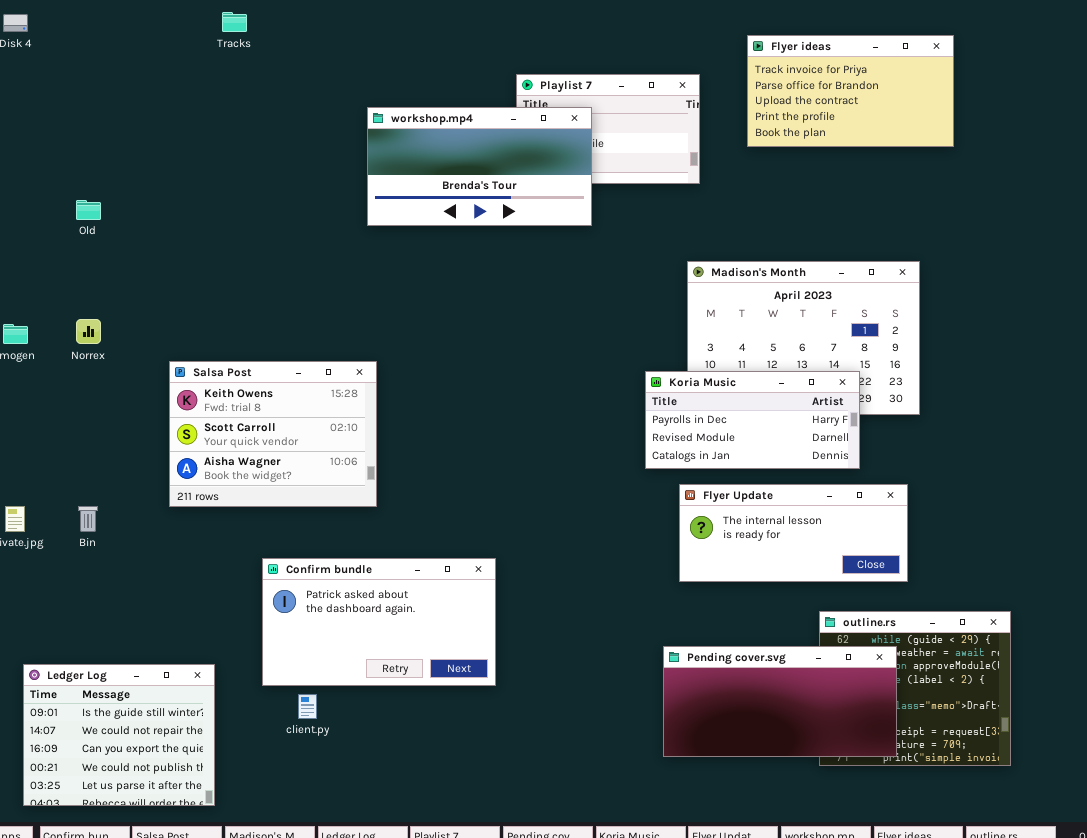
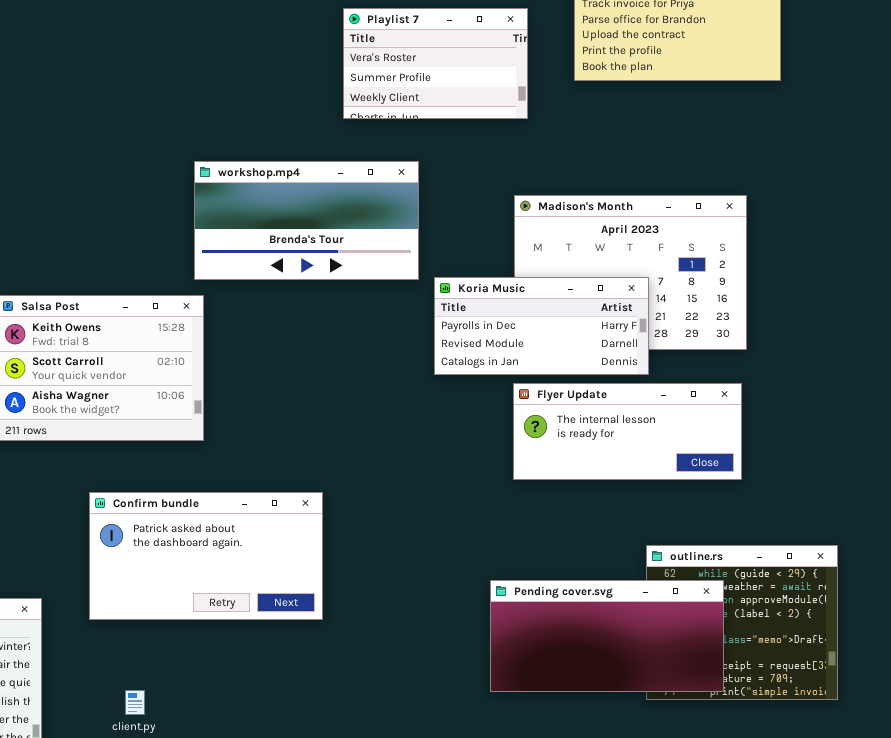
workshop.mp4: [367,107,592,226] -> [194,161,419,280], moved
Koria Music: [645,371,860,469] -> [434,277,649,375], moved
Flyer Update: [679,484,908,582] -> [513,383,742,480], moved
client.py: [298,694,317,719] -> [125,690,145,715], moved

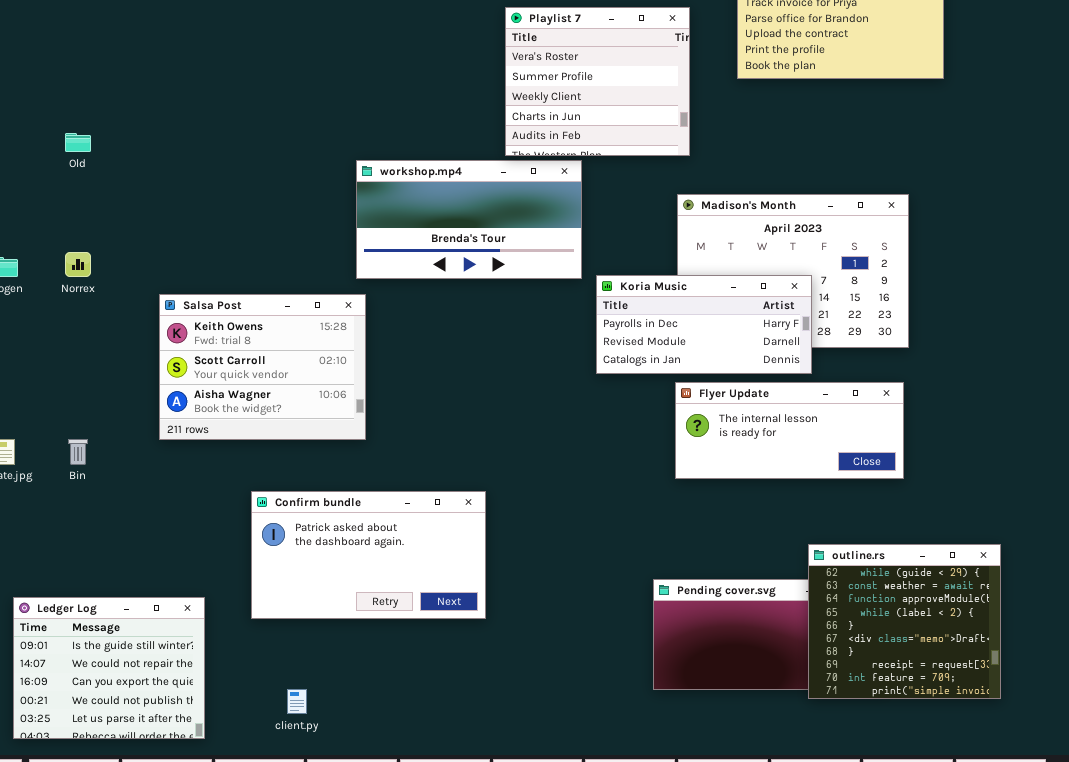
Playlist 7: [343,8,528,119] -> [505,7,690,156], resized
outline.rs: [646,545,838,700] -> [808,544,1001,699], raised

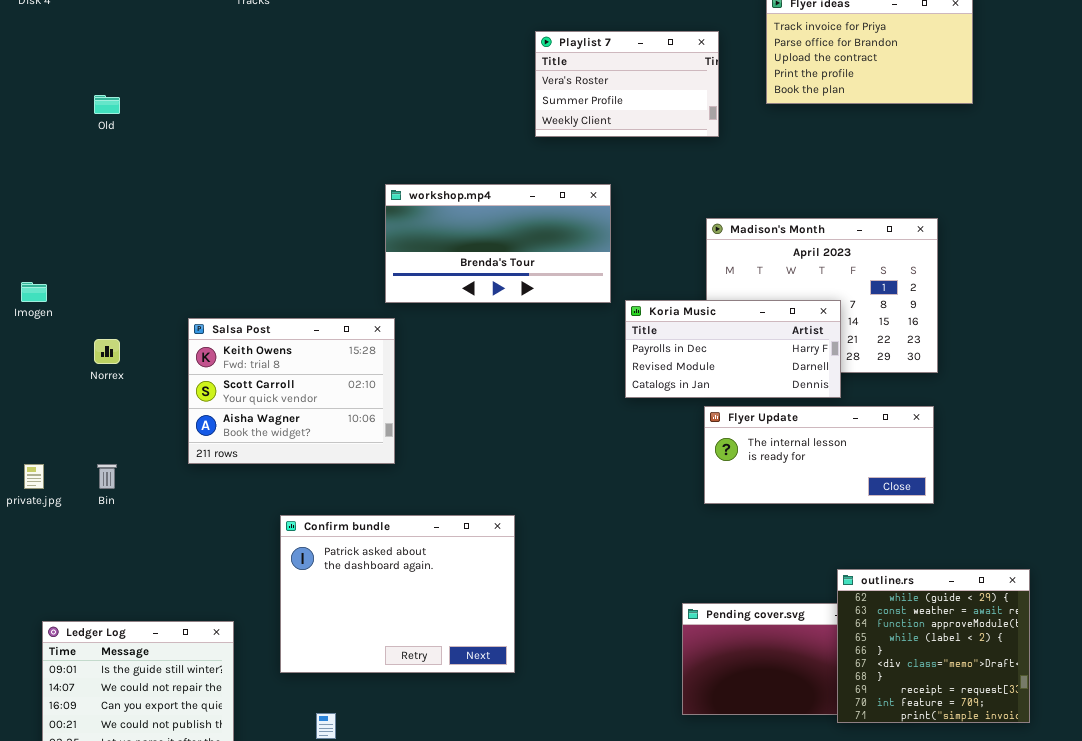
Playlist 7: [505,7,690,156] -> [535,31,719,137], resized
Old: [65,133,91,152] -> [94,95,120,114], moved
Norrex: [65,252,91,277] -> [94,339,120,364], moved
Confirm bundle: [251,491,486,619] -> [280,515,515,673], resized

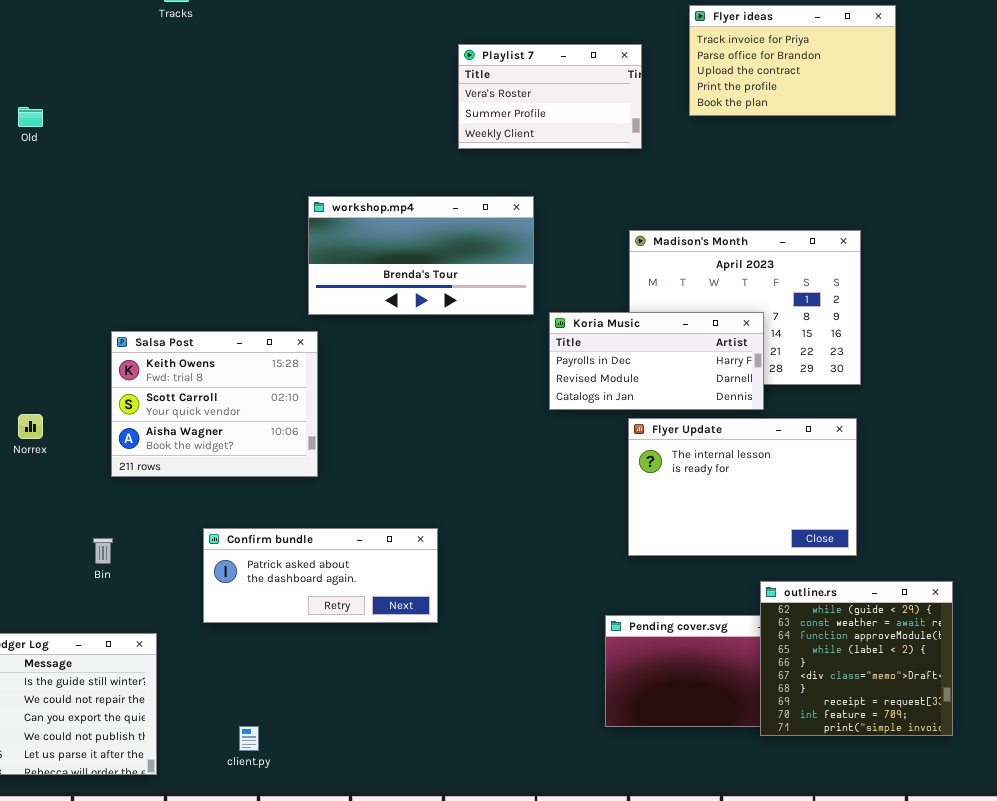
Norrex: [94,339,120,364] -> [18,414,43,439], moved
Flyer Update: [704,406,934,504] -> [628,418,857,556], resized
Bin: [97,464,117,489] -> [93,538,113,564], moved
Confirm bundle: [280,515,515,673] -> [203,528,438,623], resized

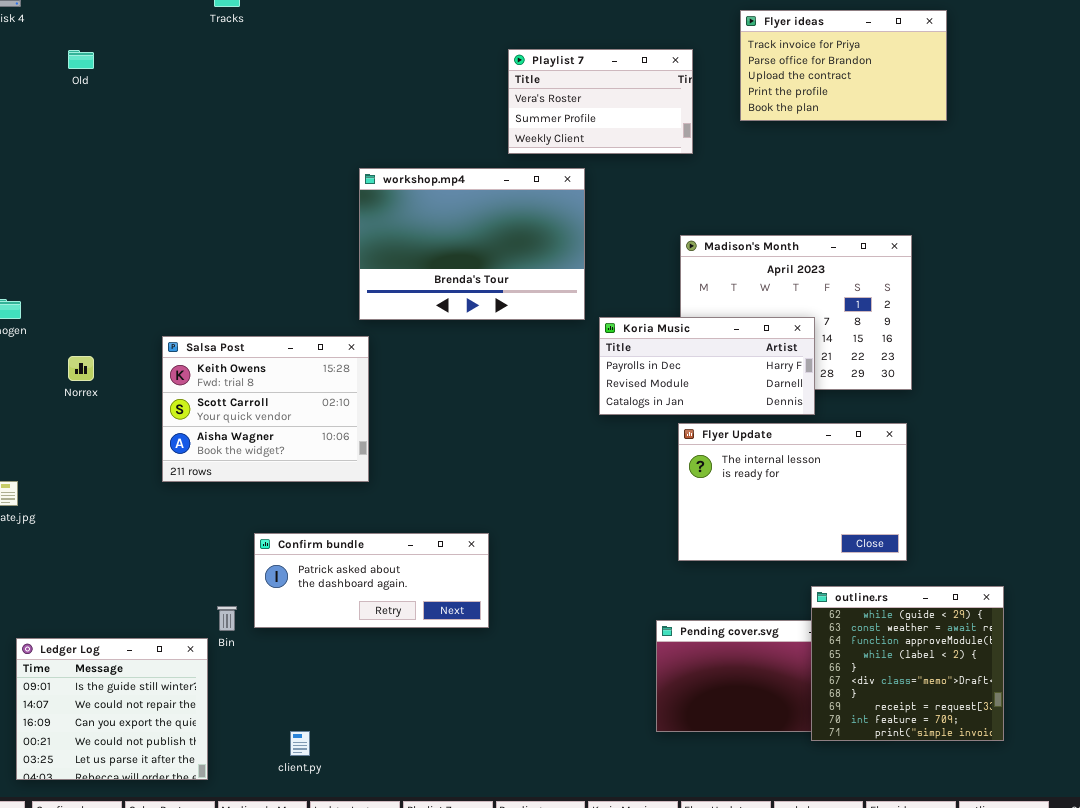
Old: [18,107,43,127] -> [68,50,94,69], moved
workshop.mp4: [308,196,534,315] -> [359,168,585,320], resized
Norrex: [18,414,43,439] -> [68,356,94,381], moved
Bin: [93,538,113,564] -> [217,606,237,631], moved

